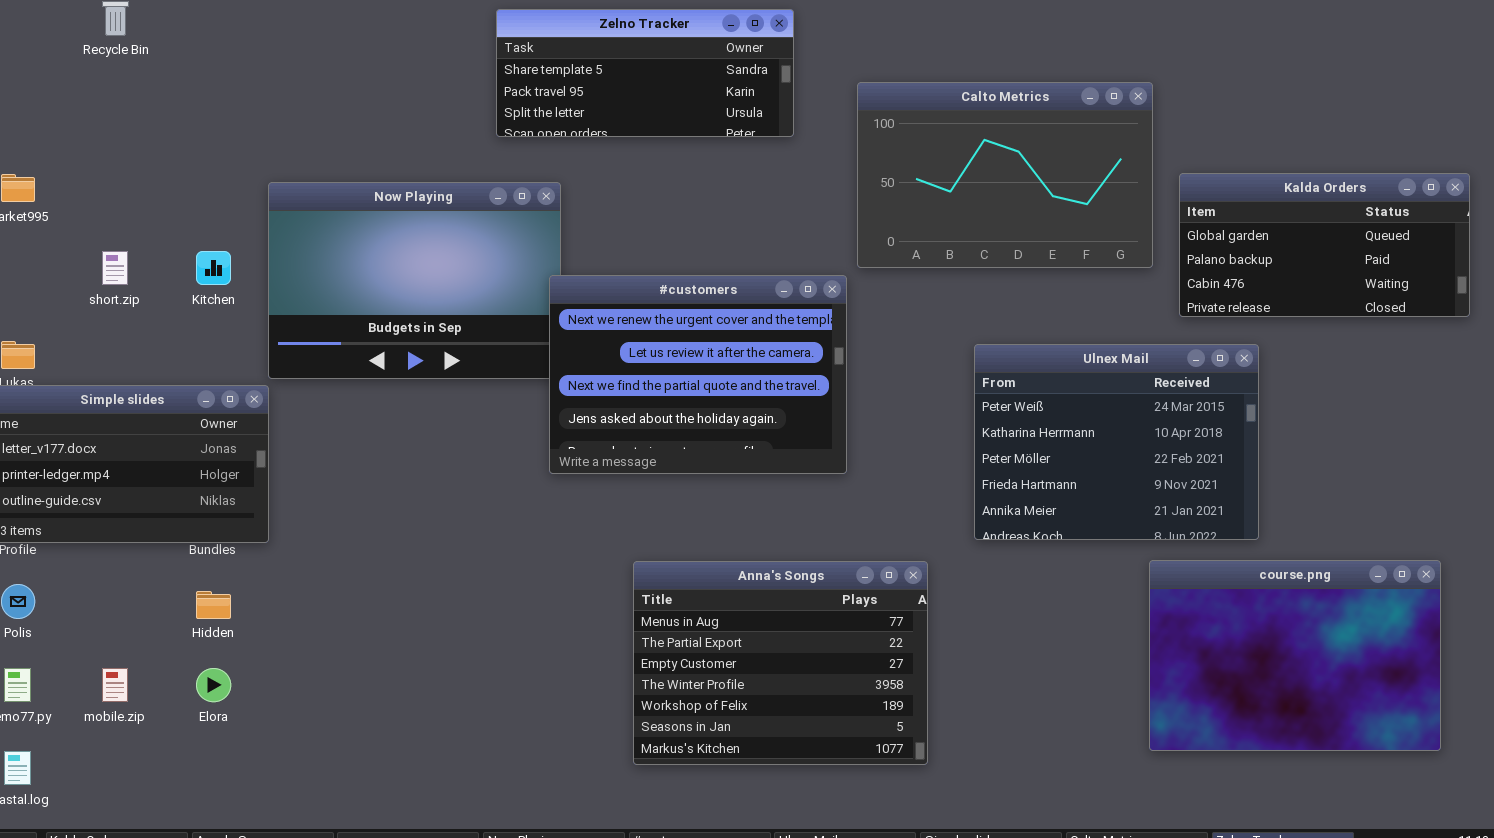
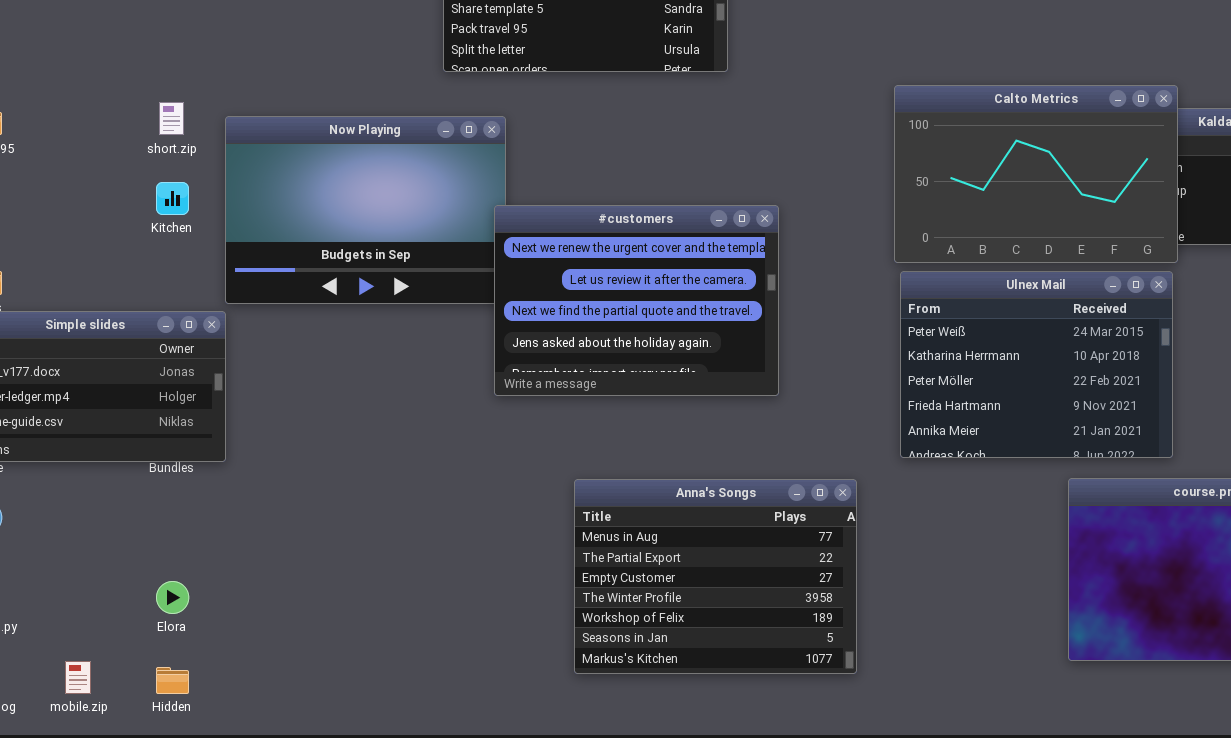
Calto Metrics: [857,82,1153,268] -> [894,85,1178,263], moved
short.zip: [102,251,128,285] -> [159,102,184,135], moved
Hidden: [196,591,231,619] -> [156,667,189,694], moved
mobile.zip: [102,668,128,702] -> [65,661,91,694], moved

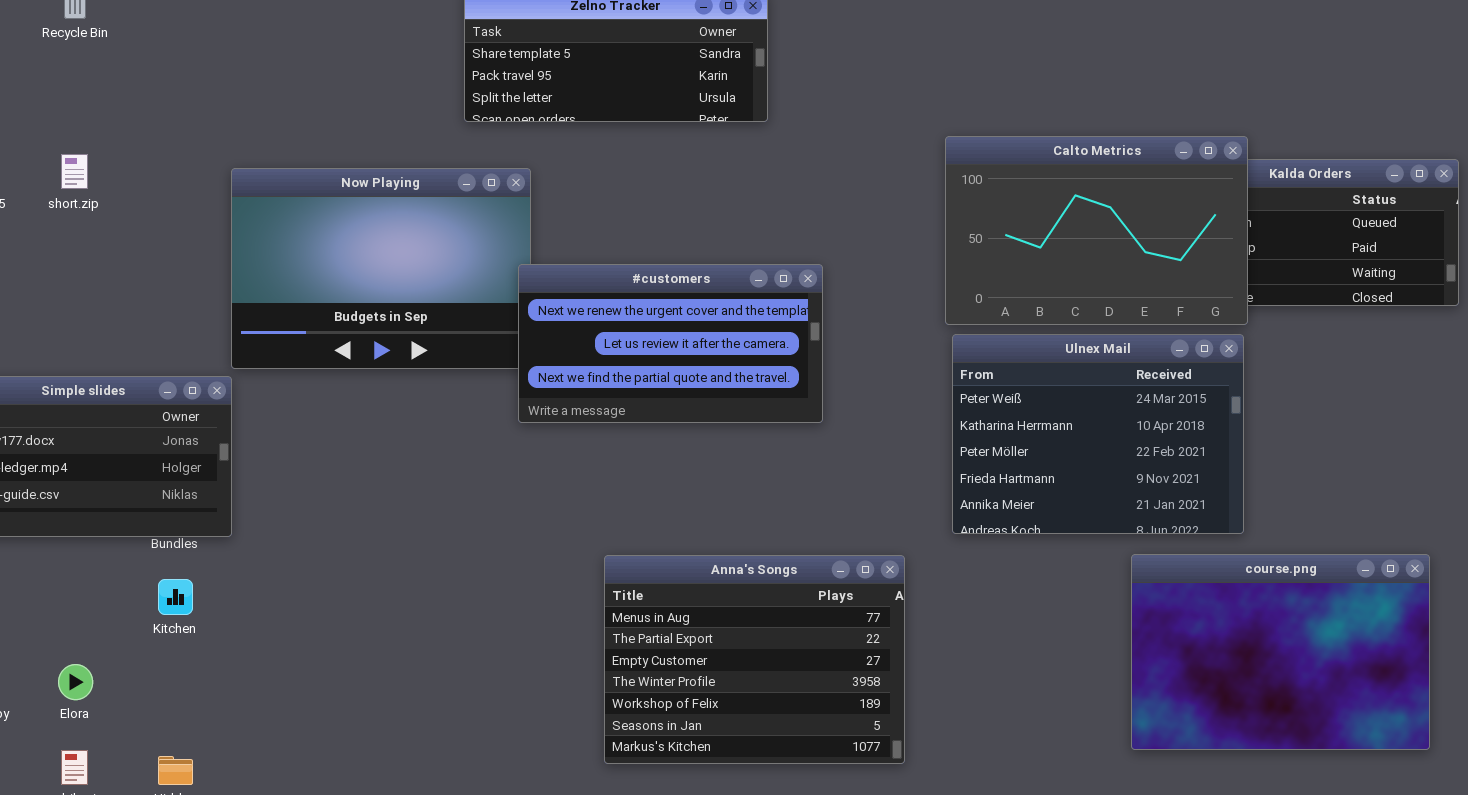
short.zip: [159,102,184,135] -> [61,154,88,189], moved
Kitchen: [156,182,189,215] -> [158,579,193,615], moved
#customers: [494,205,779,396] -> [518,264,823,423], resized
Elora: [156,581,189,614] -> [58,664,93,700], moved

